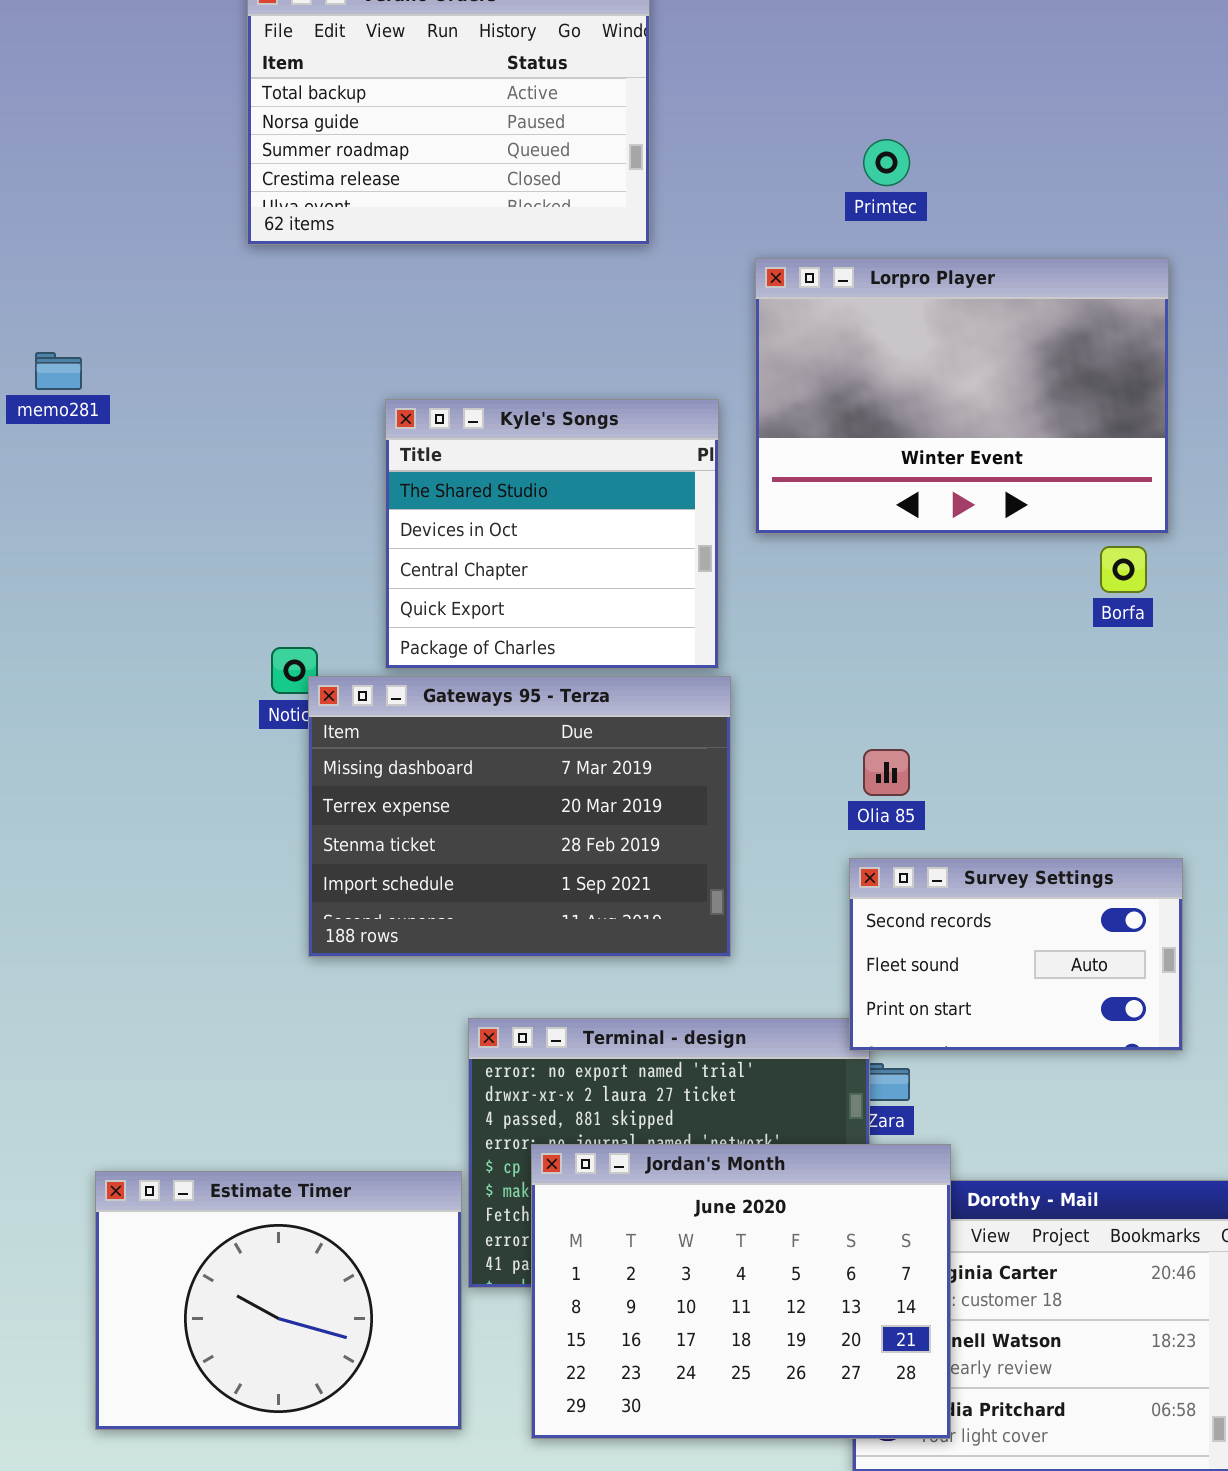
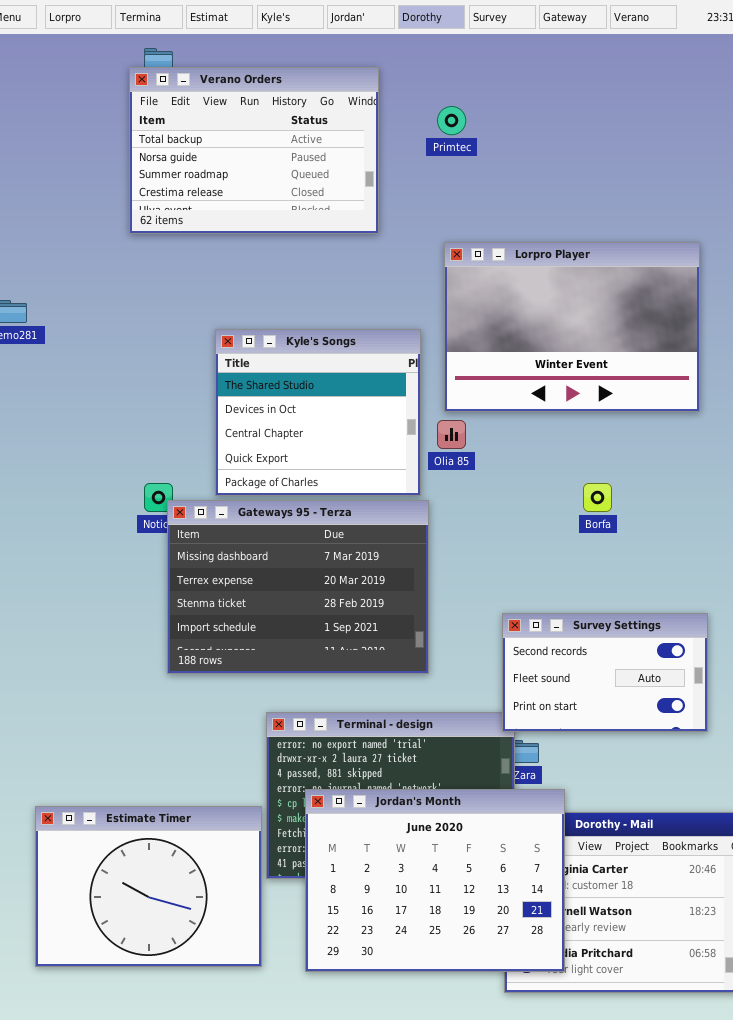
Primtec: [863,139,910,186] -> [437,106,466,135], moved
Borfa: [1100,546,1147,593] -> [583,483,612,512], moved
Olia 85: [863,749,910,796] -> [437,420,466,449], moved

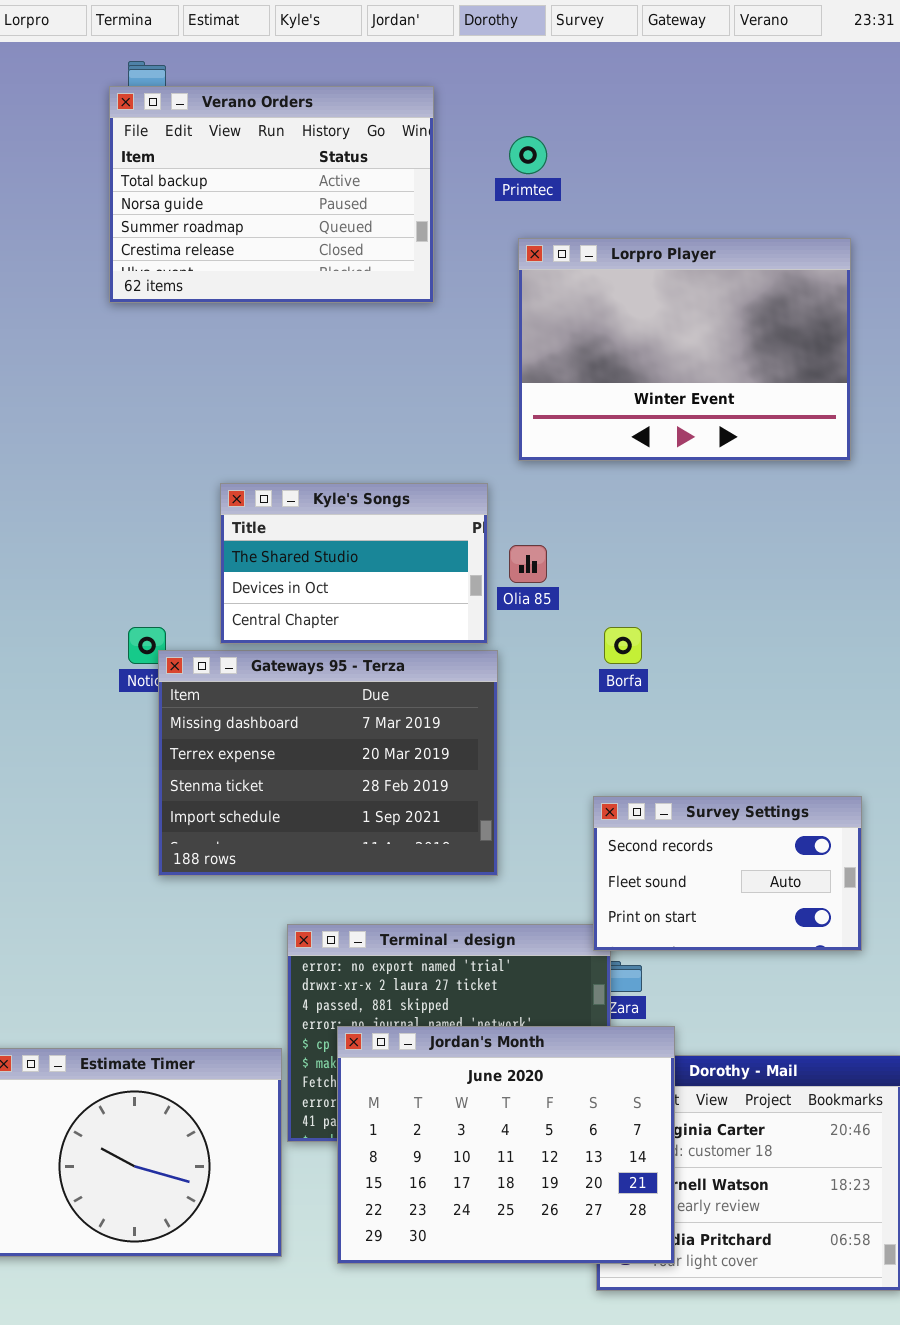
Lorpro Player: [444,242,700,412] -> [518,238,851,461], moved
Kyle's Songs: [215,329,421,496] -> [220,483,488,644], resized
Borfa: [583,483,612,512] -> [604,627,642,664], moved

